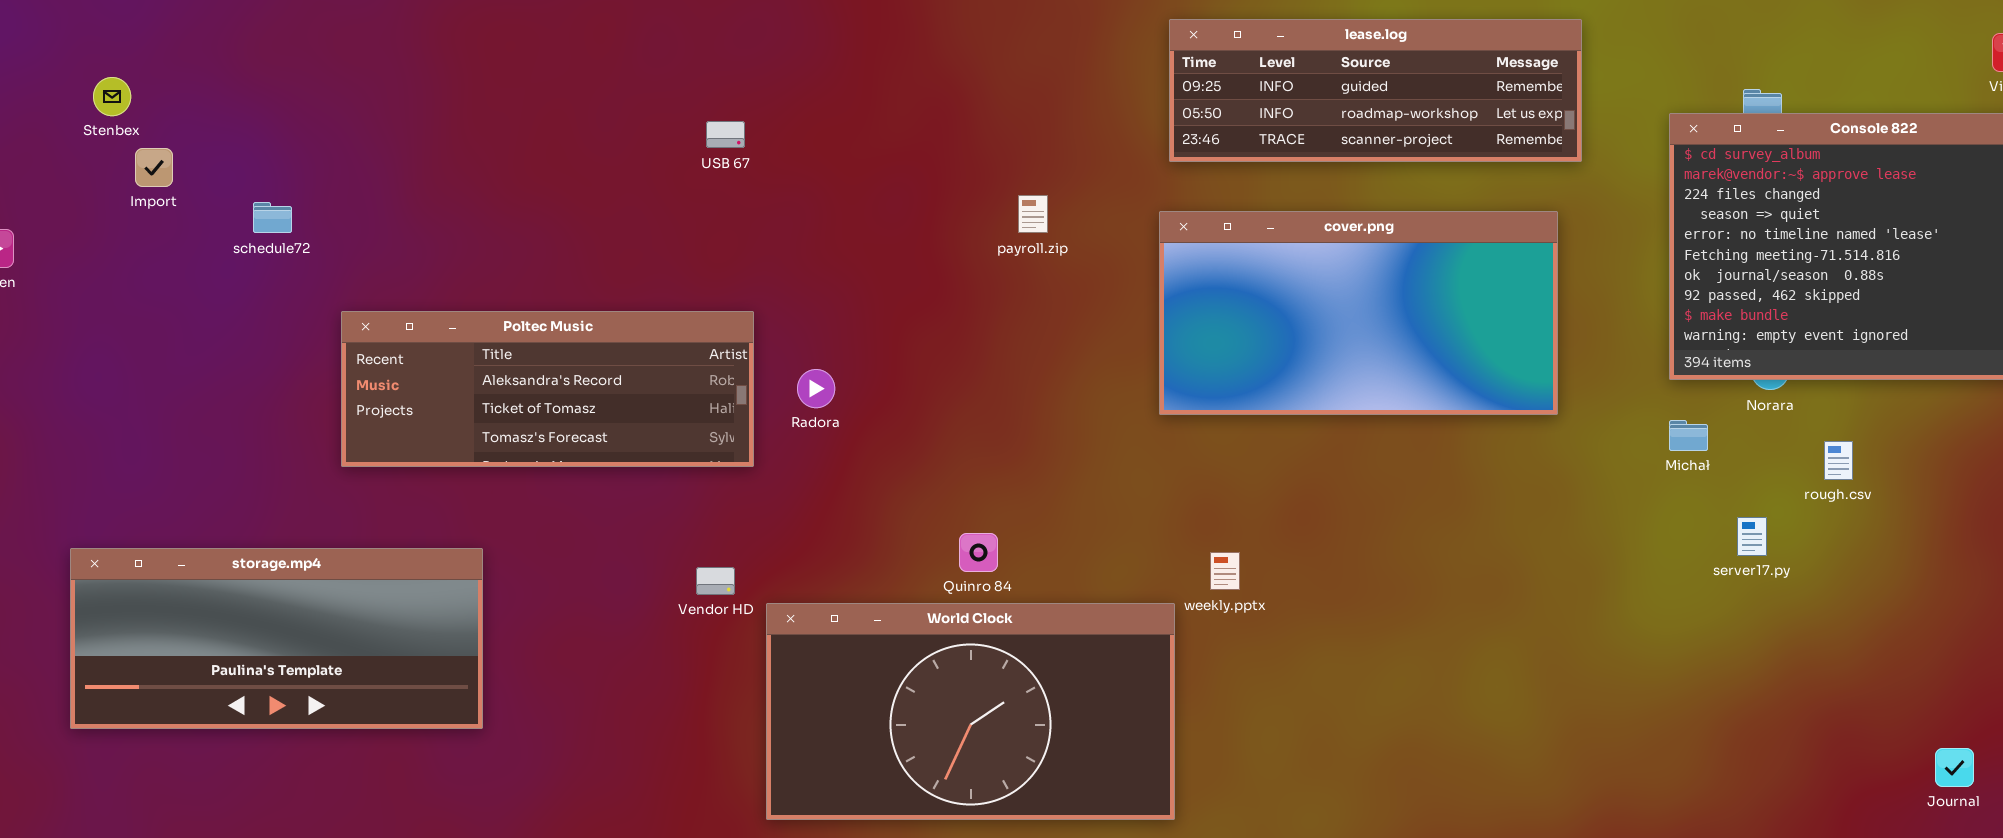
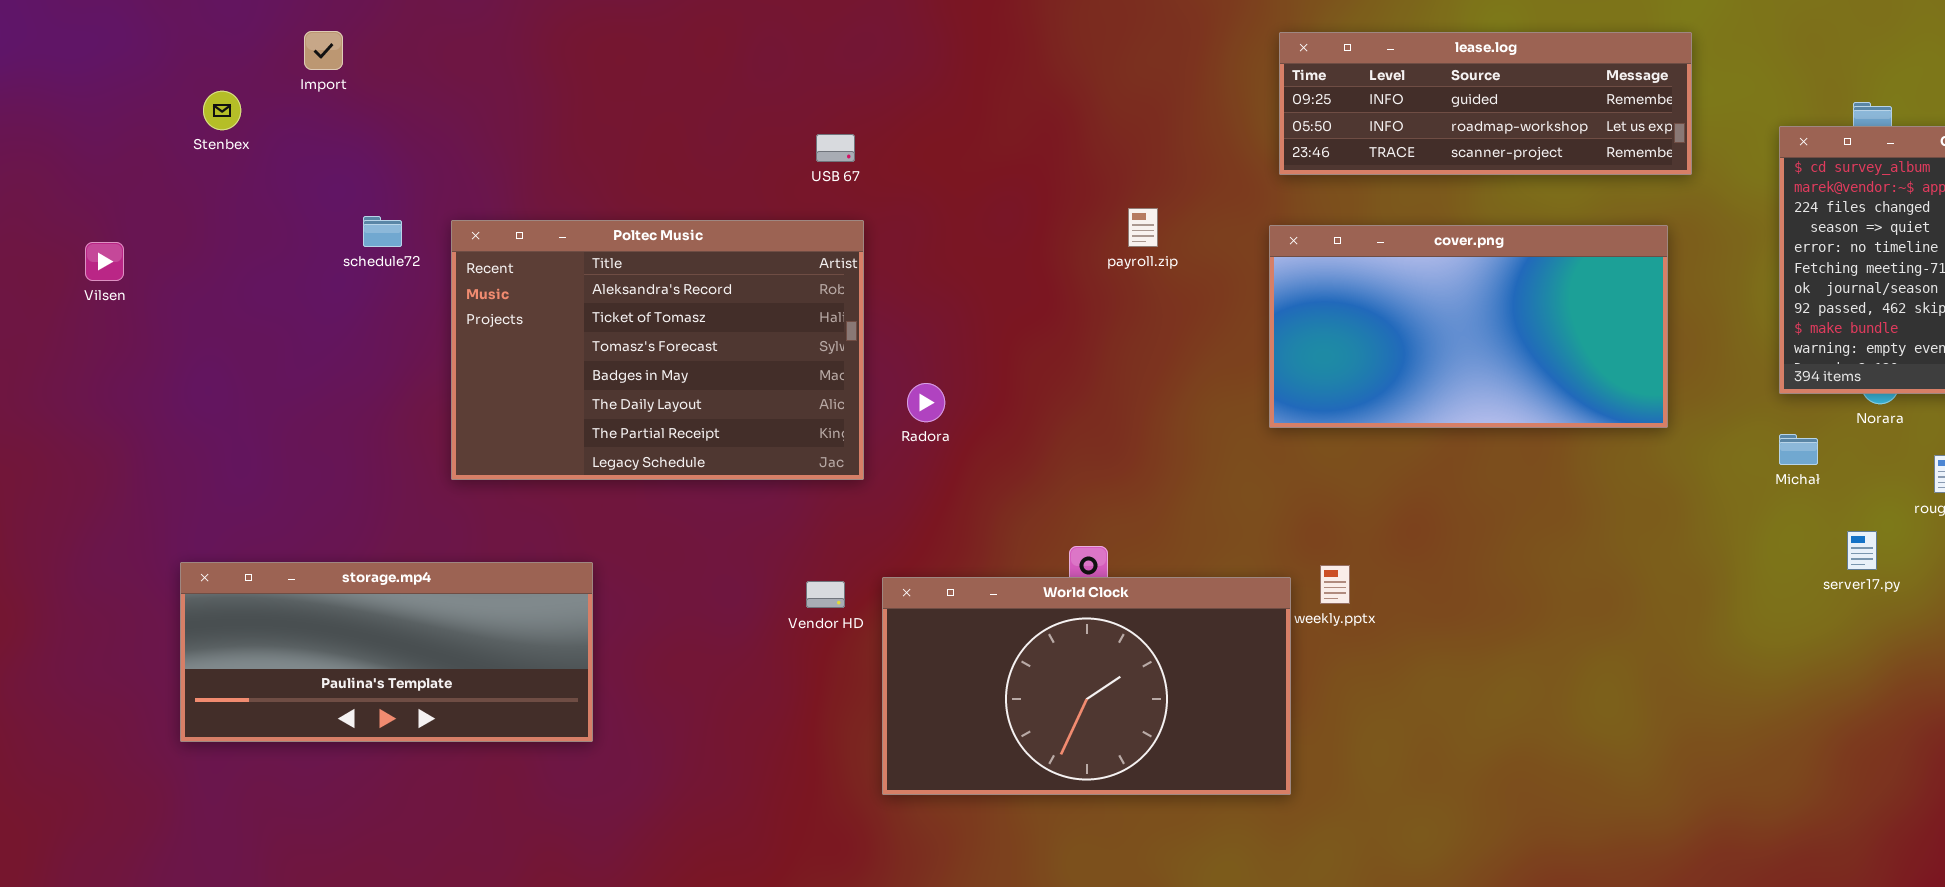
Import: [135,148,173,187] -> [304,31,343,70], moved
Poltec Music: [341,311,754,467] -> [451,220,864,480], resized
World Clock: [766,603,1175,820] -> [882,577,1291,795], moved

